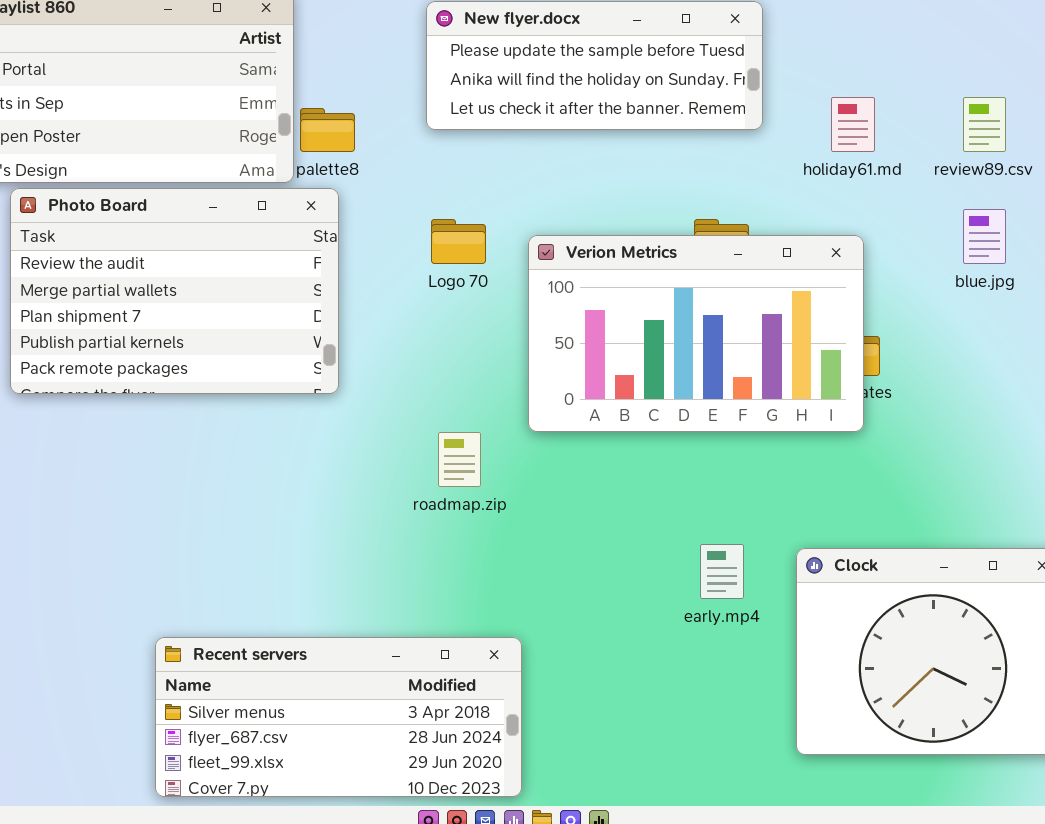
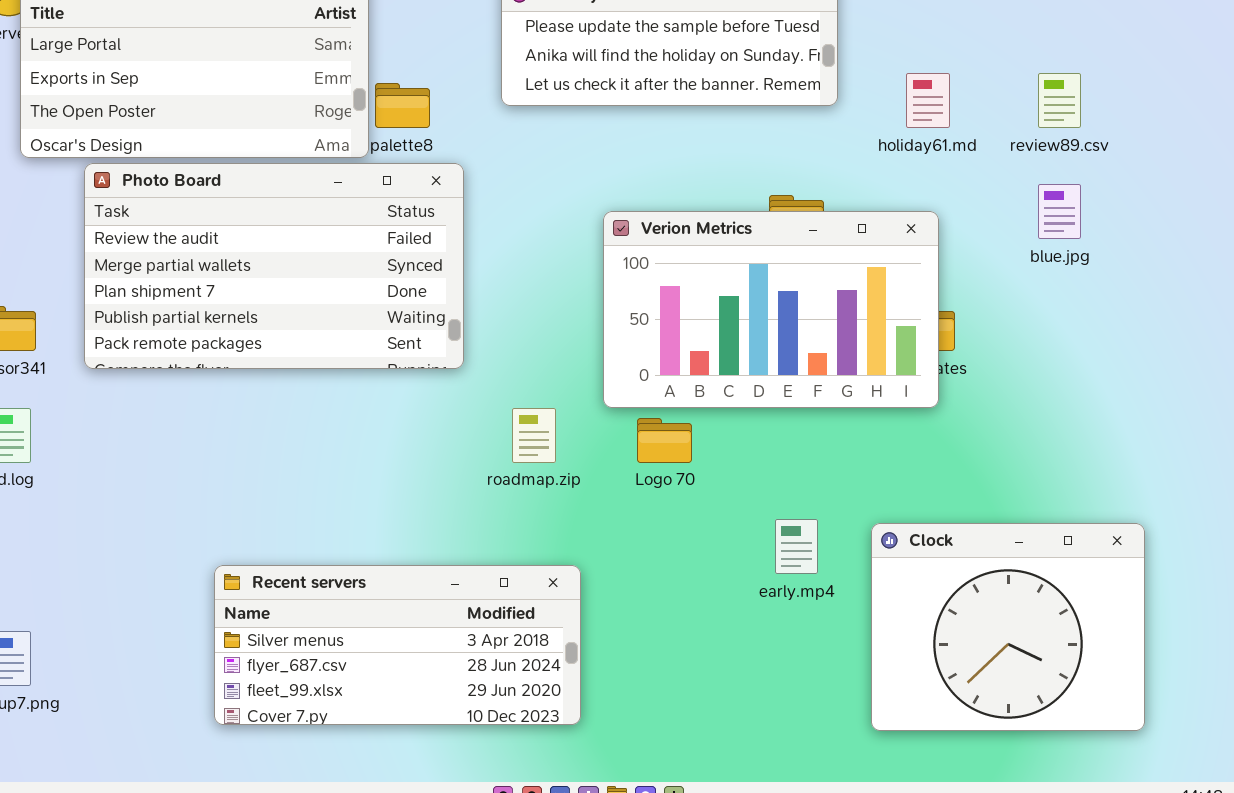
Photo Board: [10,188,339,394] -> [84,163,464,369], resized
Logo 70: [431,219,486,264] -> [637,418,692,463], moved
Recent servers: [155,637,522,797] -> [214,565,581,725], moved

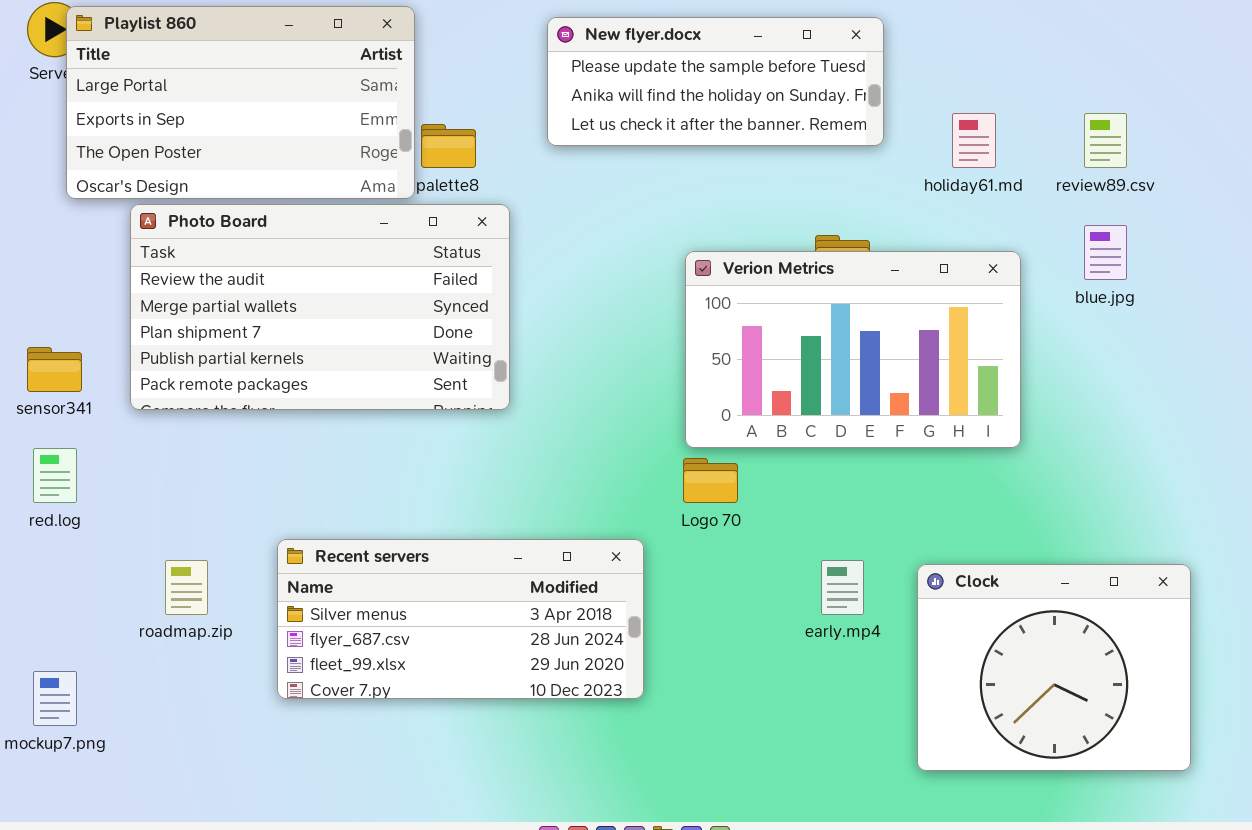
Verion Metrics: [603,211,939,408] -> [685,251,1021,448], moved
roadmap.zip: [512,408,556,463] -> [165,560,208,615], moved
Recent servers: [214,565,581,725] -> [277,539,644,699], moved

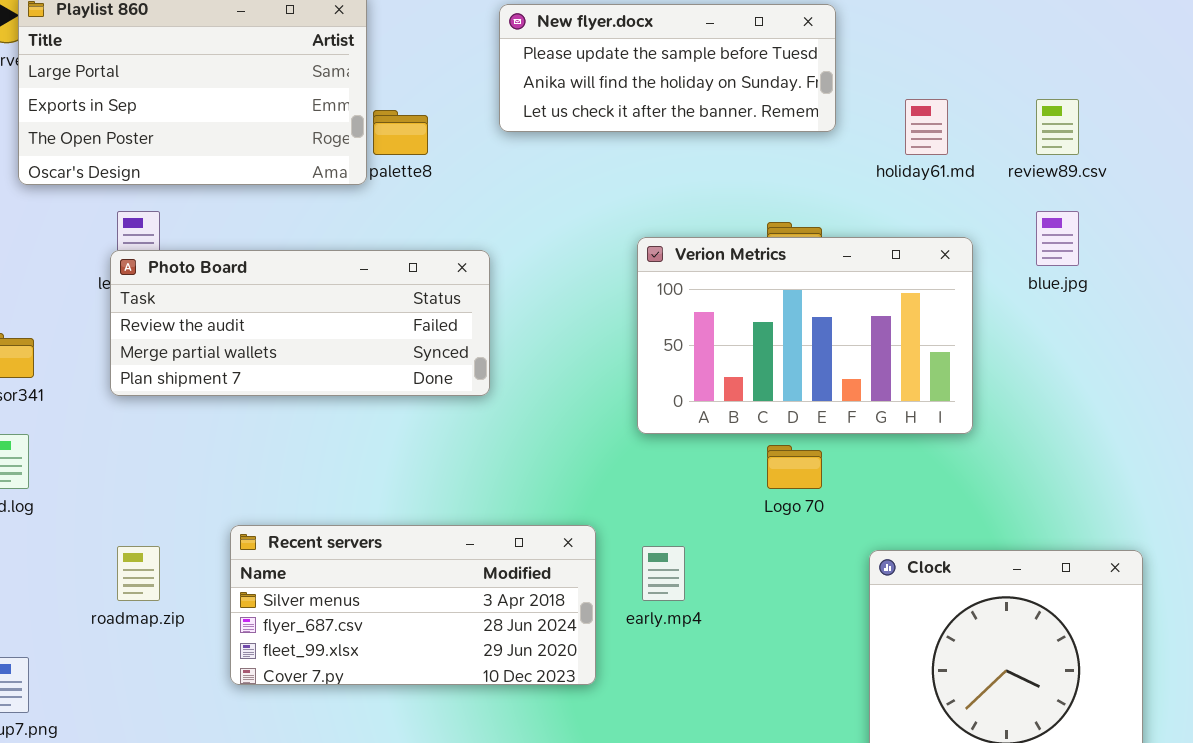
Photo Board: [130,204,510,410] -> [110,250,490,396], moved, resized
Logo 70: [683,458,738,503] -> [767,445,822,489], moved
early.mp4: [821,560,864,615] -> [642,546,685,601], moved

